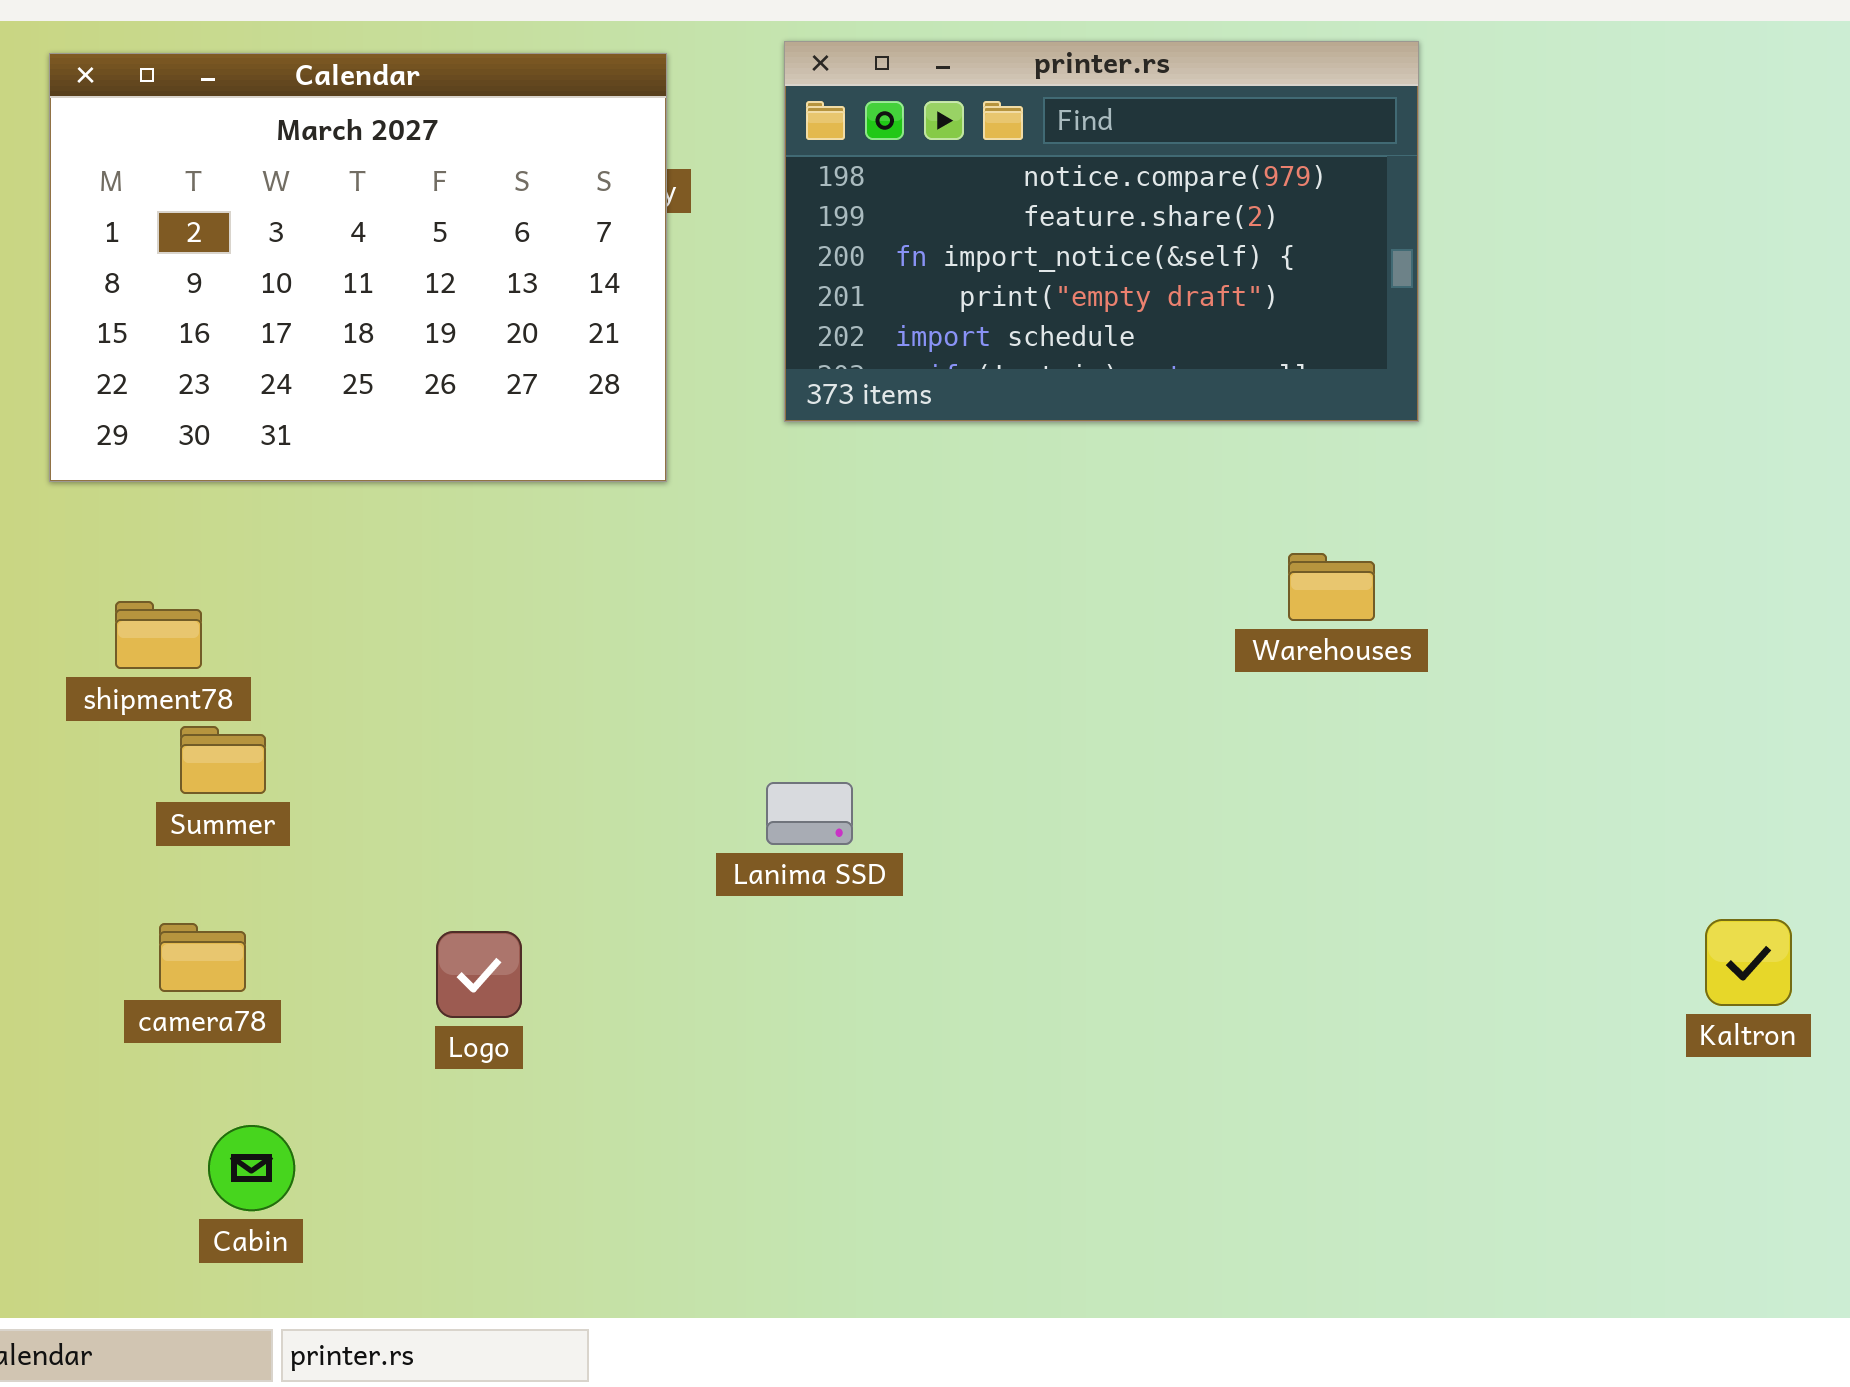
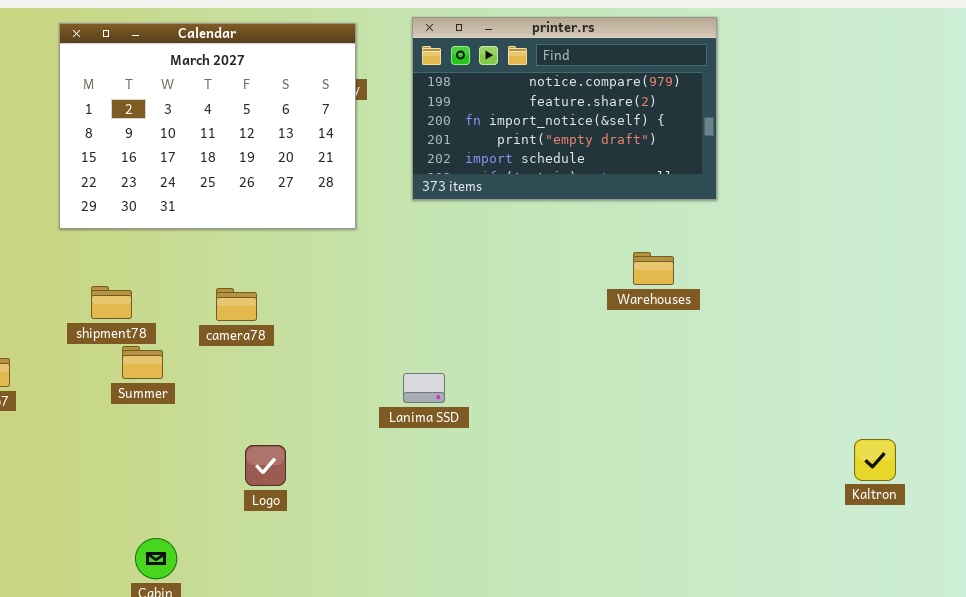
Warehouses: [1288,553,1375,621] -> [633,252,674,285], moved
camera78: [159,923,246,992] -> [216,288,257,321], moved

